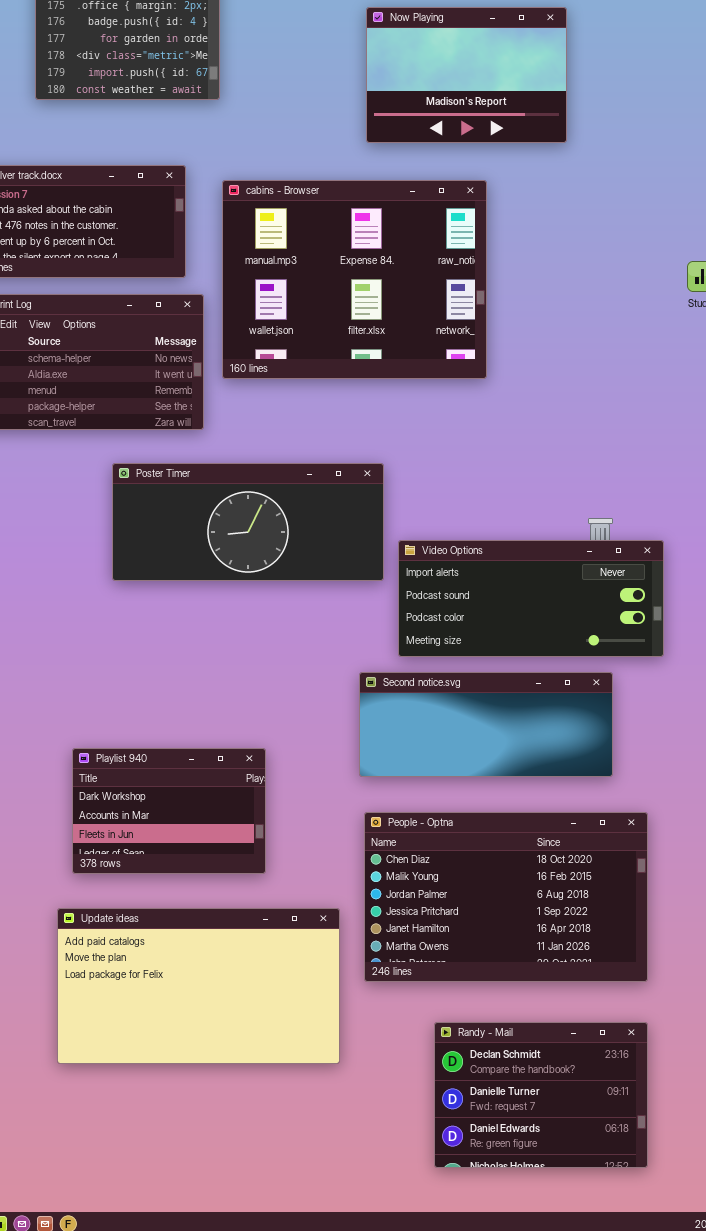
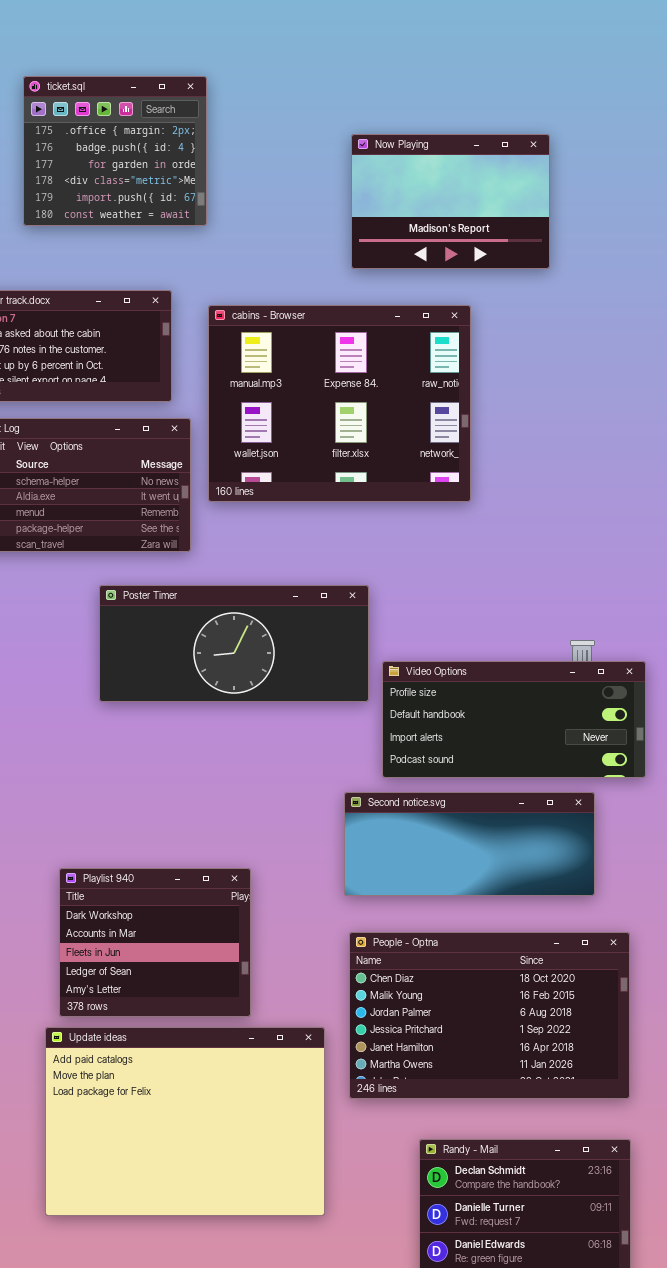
Video Options: [398,540,664,657] -> [382,661,646,778], scrolled up 2 rows
Playlist 940: [72,748,266,874] -> [59,868,251,1017], resized
Update ideas: [57,908,340,1064] -> [45,1027,325,1216], resized

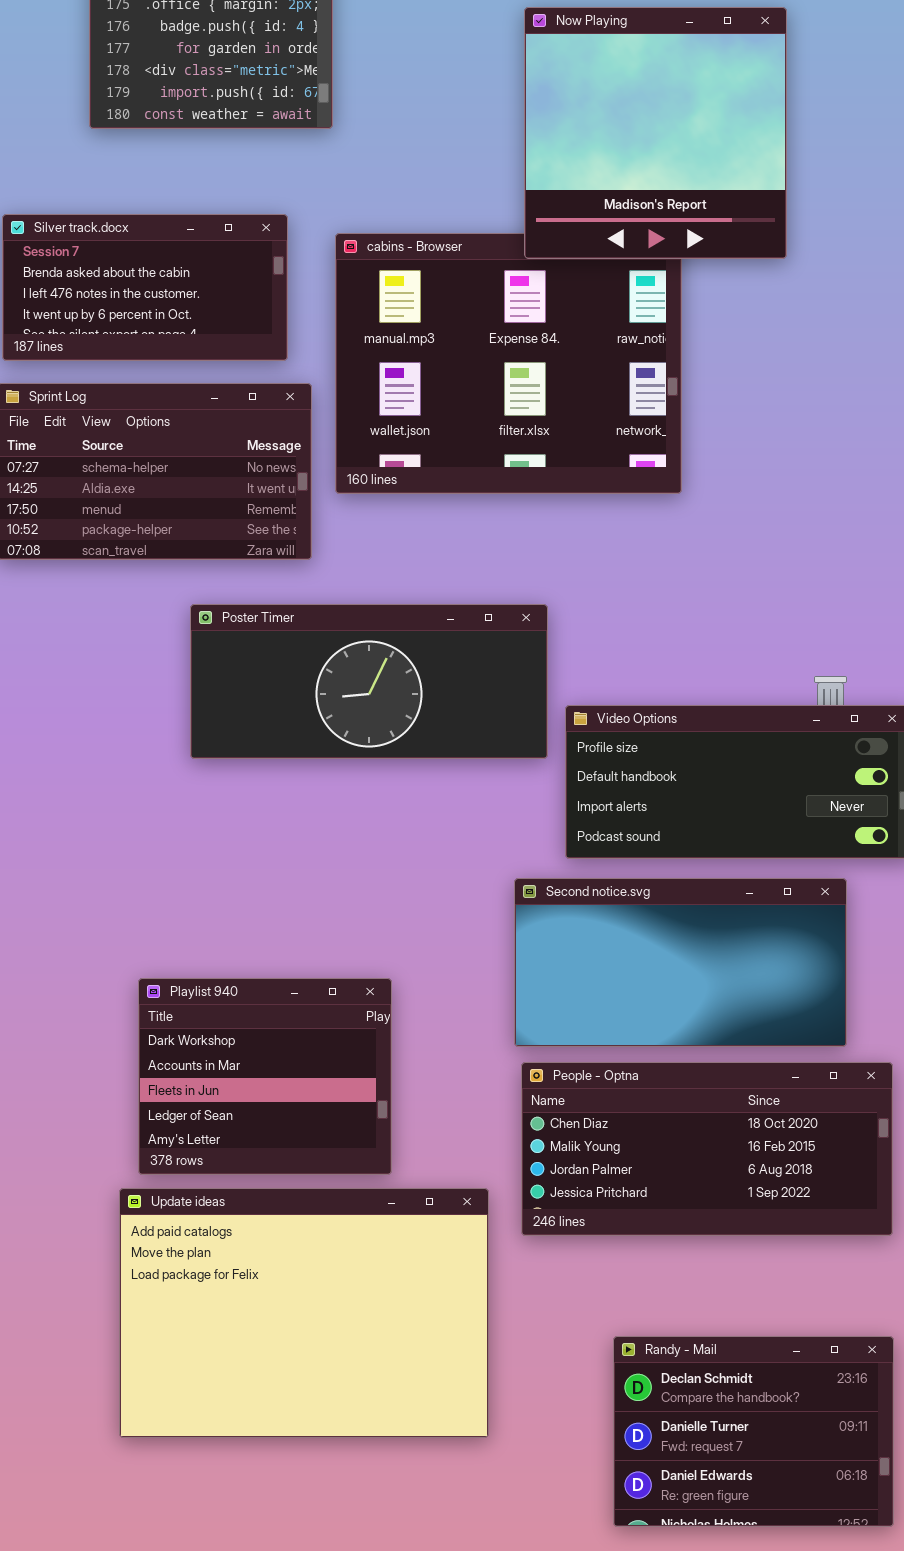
Now Playing: [351,134,550,269] -> [524,7,787,259], resized
Second notice.svg: [344,792,595,896] -> [514,878,847,1047], resized
People - Optna: [349,932,630,1099] -> [521,1062,893,1236], resized

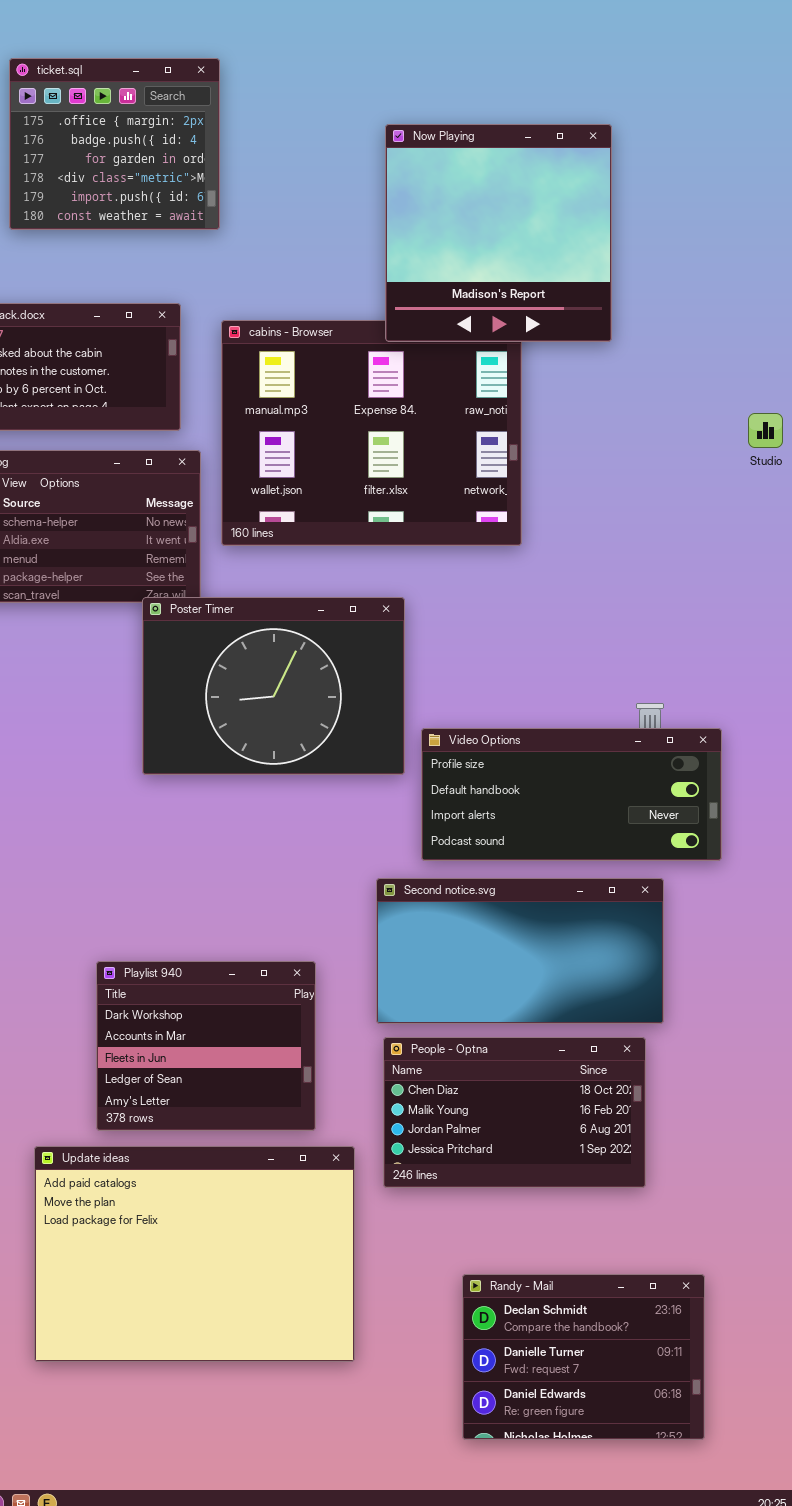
Poster Timer: [190,604,548,759] -> [142,597,405,775], resized
Playlist 940: [138,978,392,1175] -> [96,961,316,1131], moved
People - Optna: [521,1062,893,1236] -> [383,1037,646,1188], resized

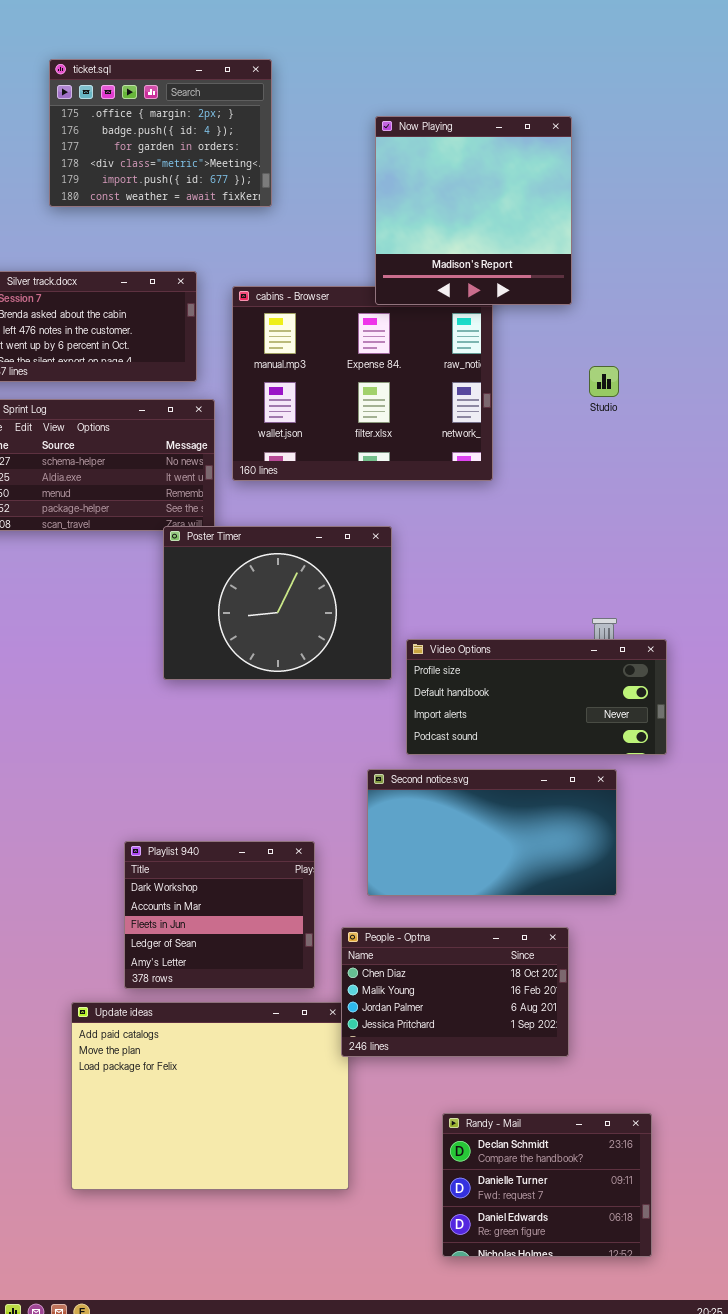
ticket.sql: [9,58,220,230] -> [49,59,272,207], resized
Studio: [748,413,783,448] -> [589,366,619,397], moved
People - Optna: [383,1037,646,1188] -> [341,927,569,1057], moved

